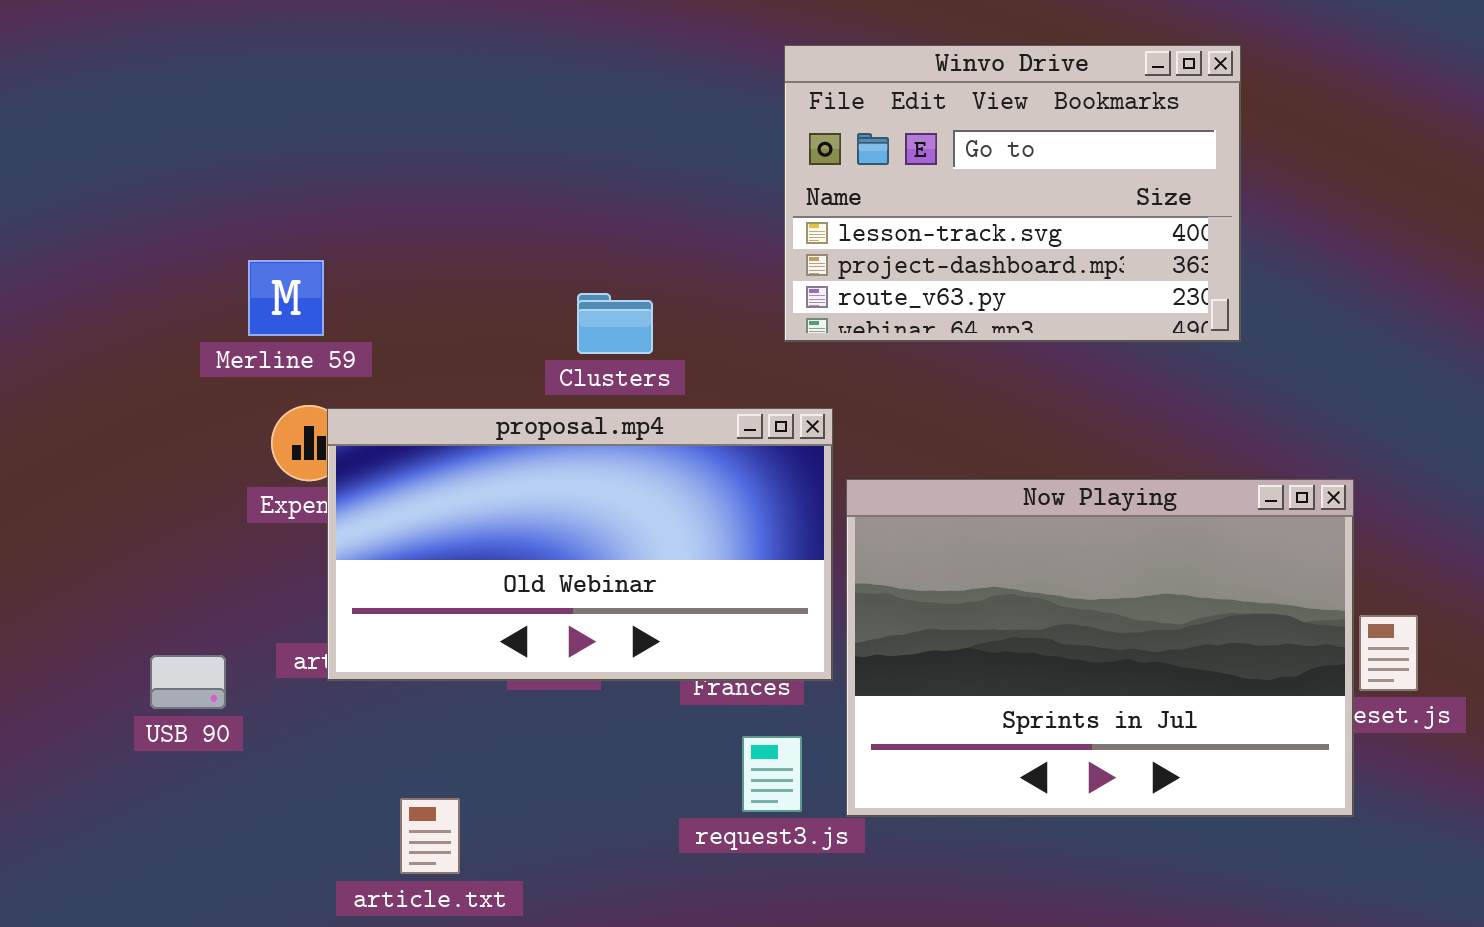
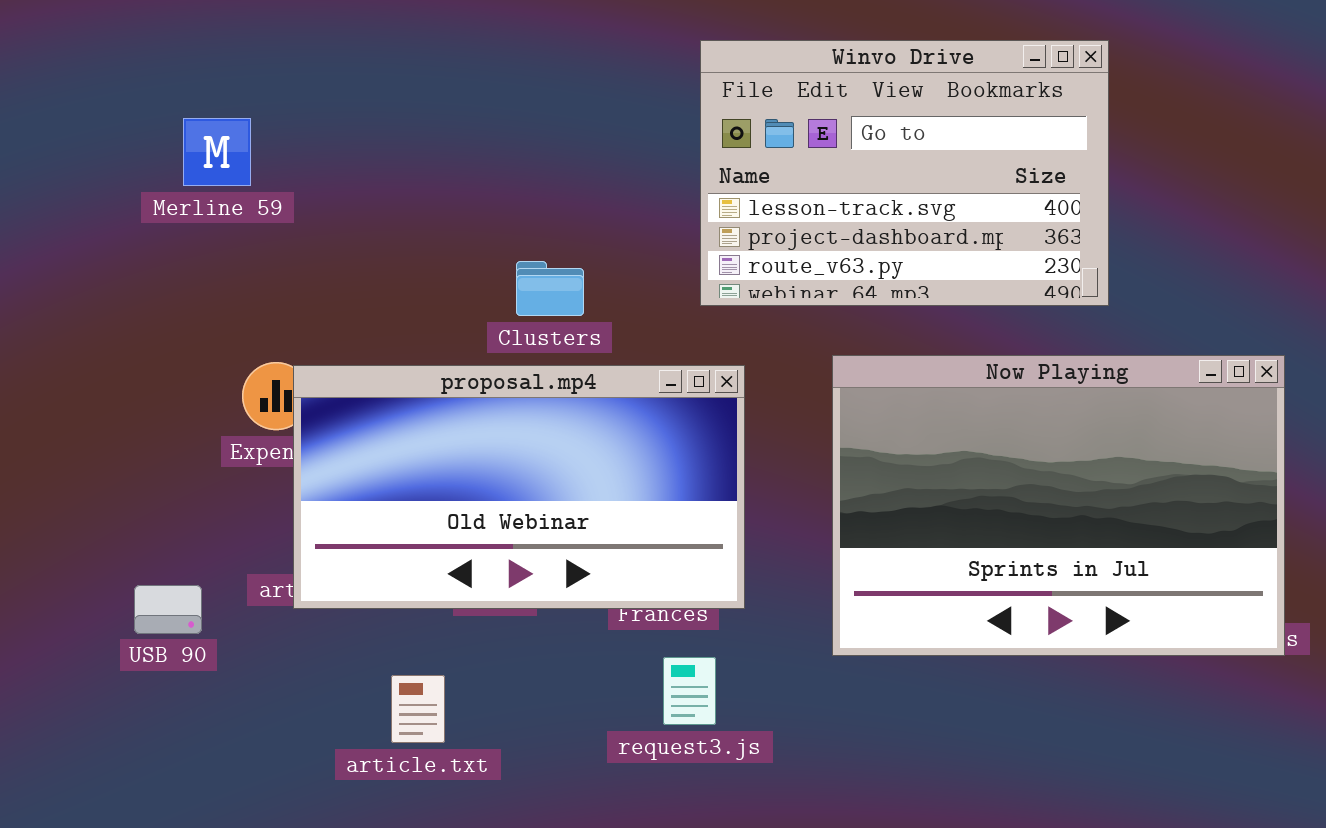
Merline 59: [248,260,324,336] -> [183,118,251,186], moved
Now Playing: [846,479,1354,817] -> [832,355,1285,656], moved
article.txt: [400,798,460,874] -> [391,675,445,743], moved

